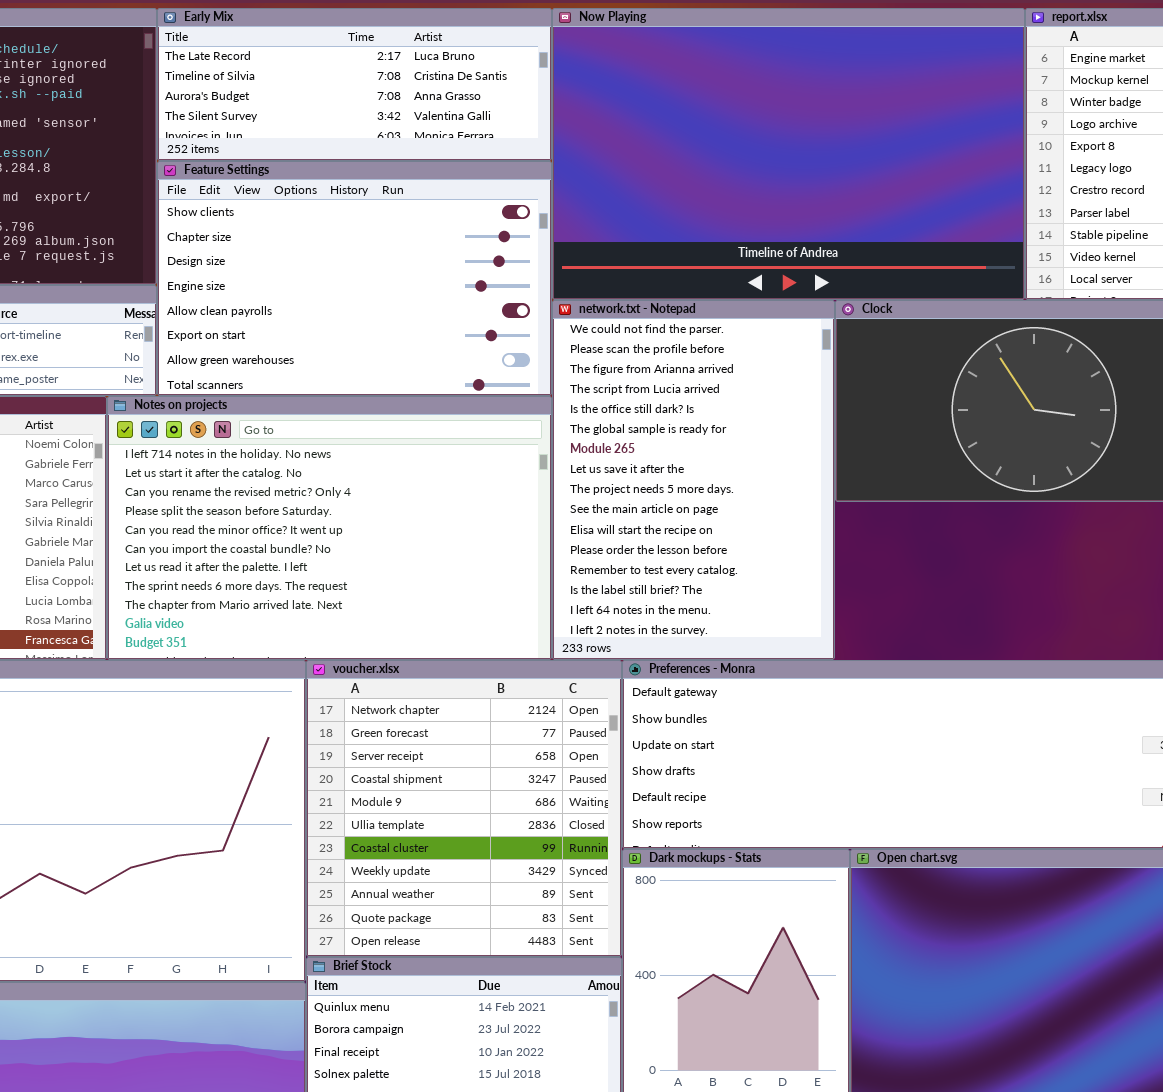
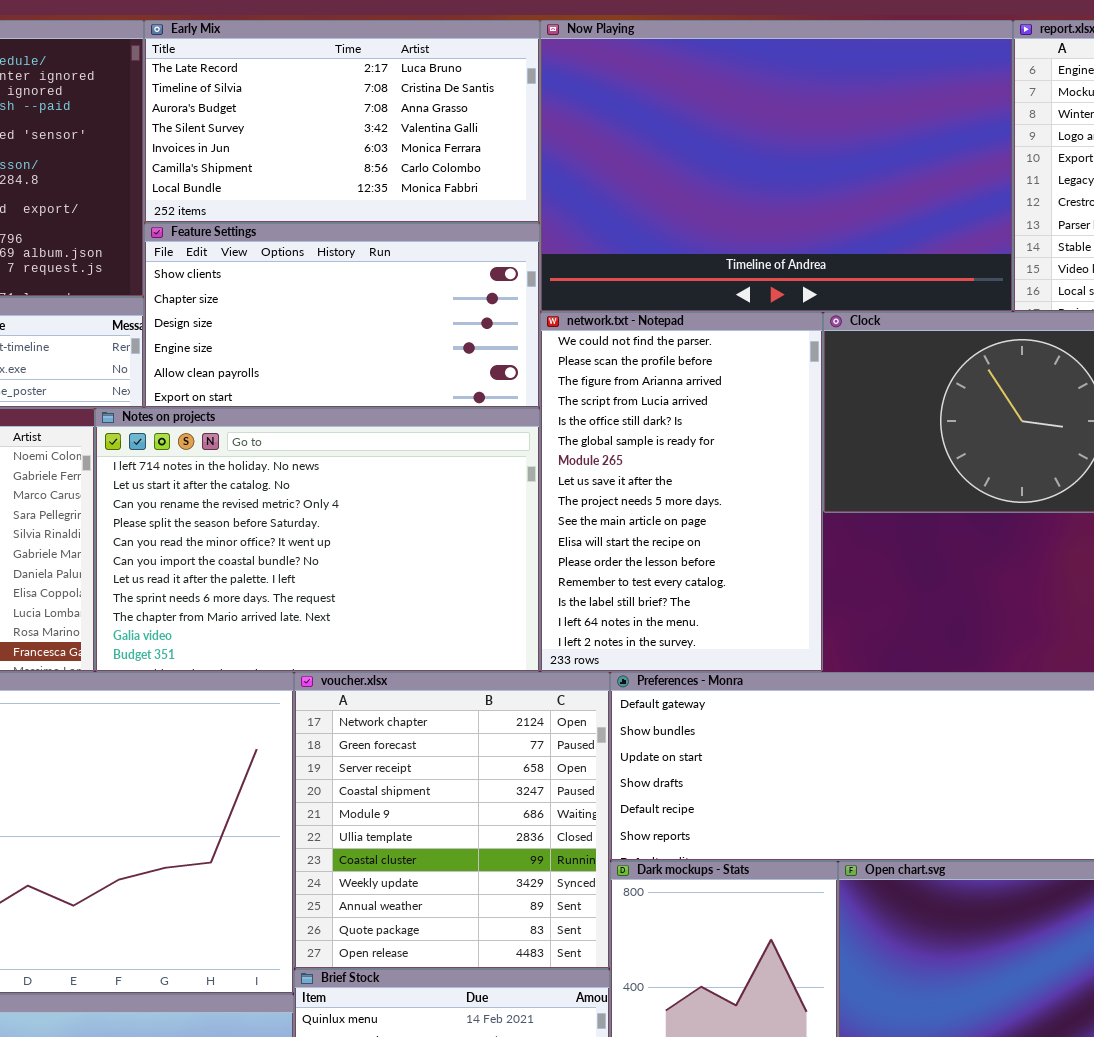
Early Mix: [157,8,552,161] -> [144,20,540,223], resized
Feature Settings: [157,161,552,396] -> [144,223,540,408], resized

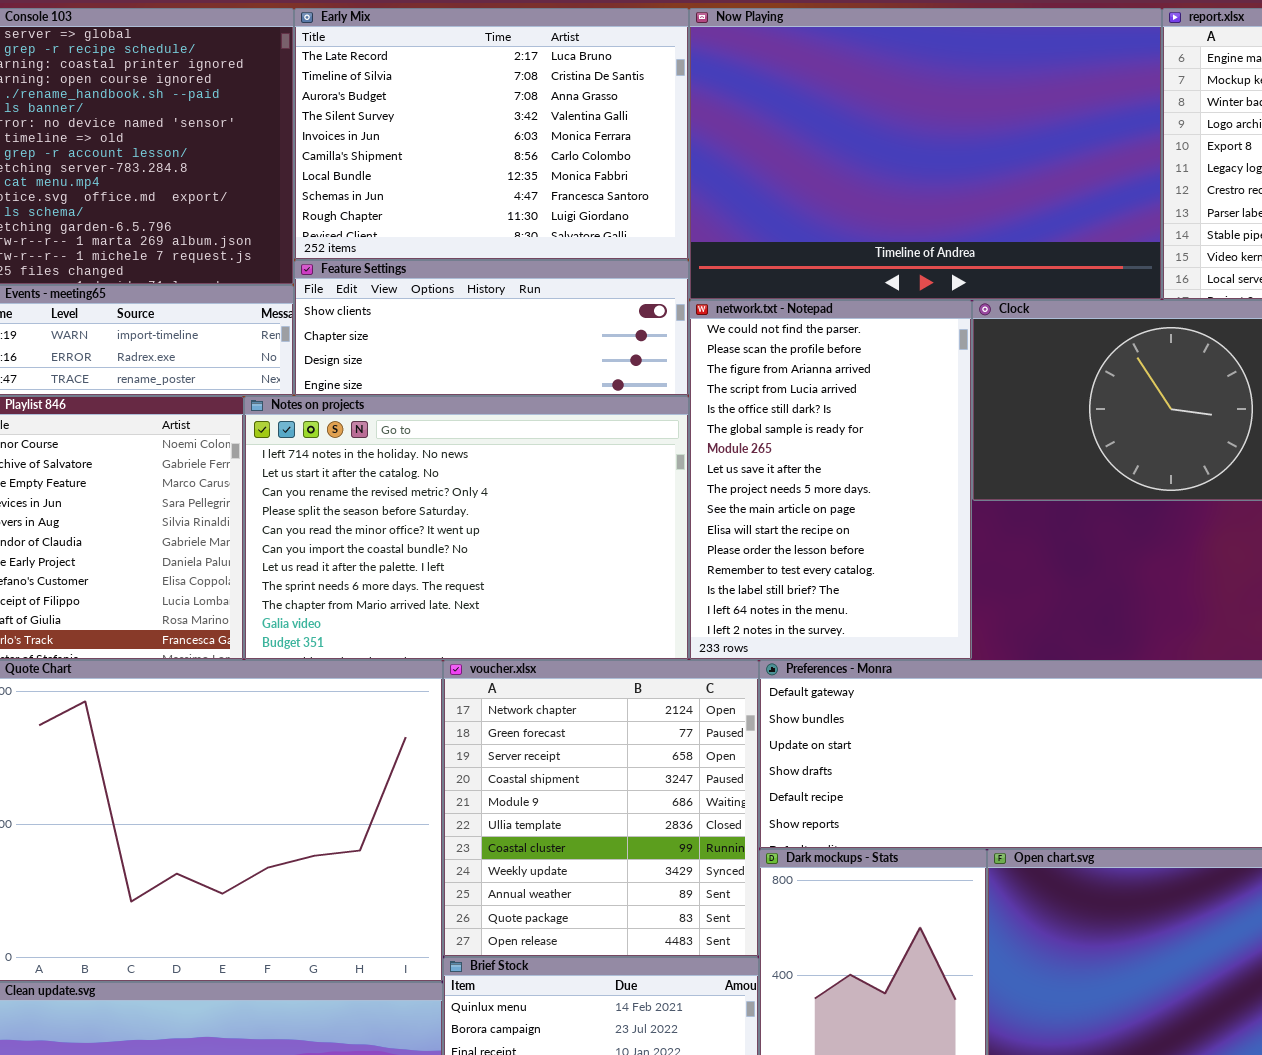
Early Mix: [144,20,540,223] -> [294,8,689,260], resized
Feature Settings: [144,223,540,408] -> [294,260,689,396], resized

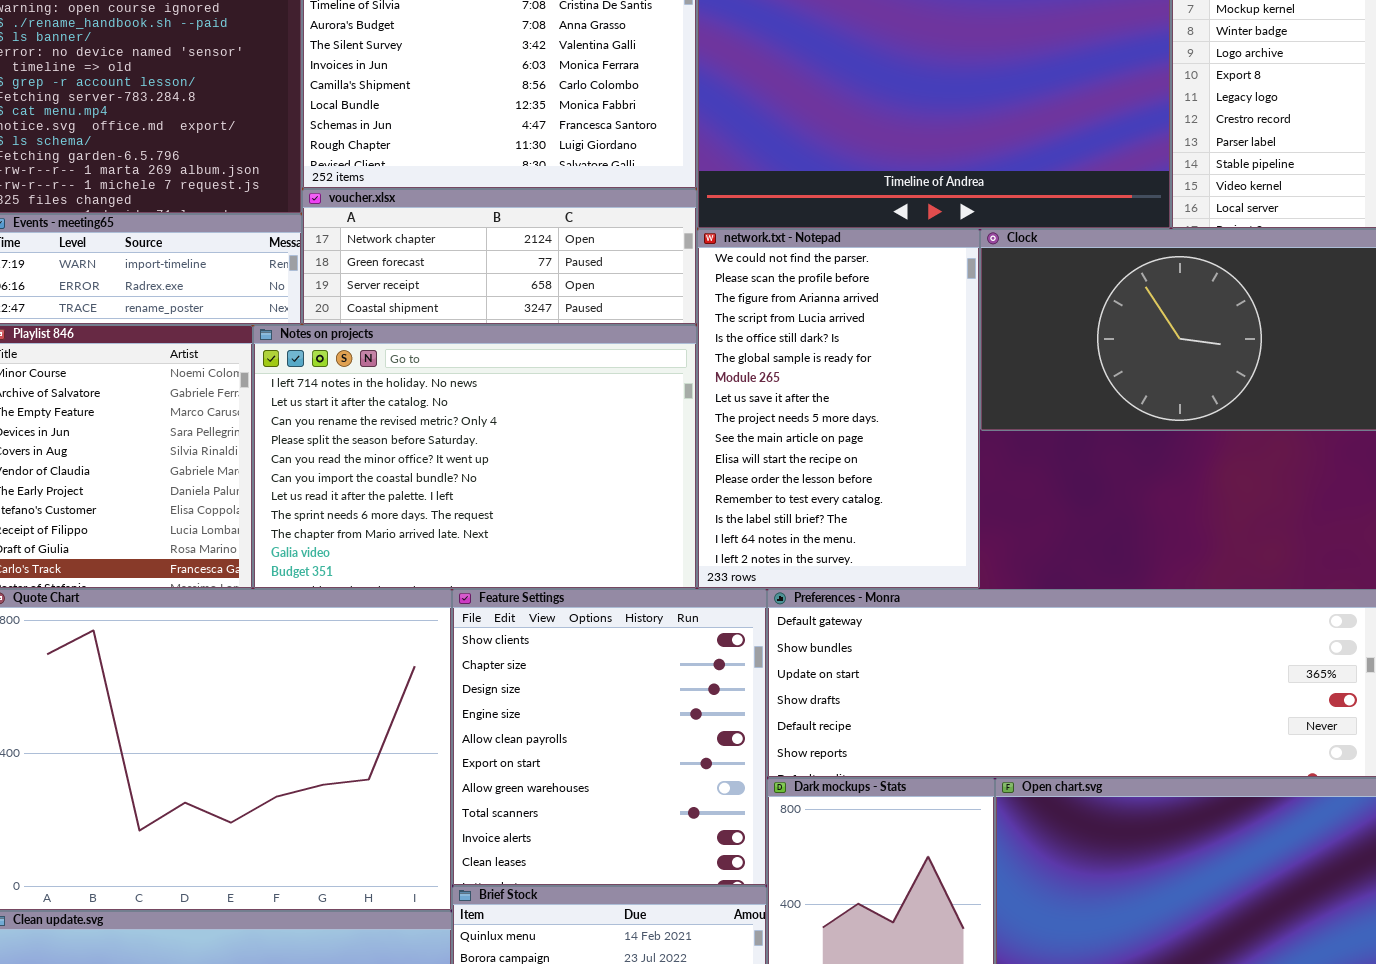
Feature Settings: [294,260,689,396] -> [452,589,767,886], moved, resized
voucher.xlsx: [443,660,759,957] -> [302,189,697,325], moved, resized

